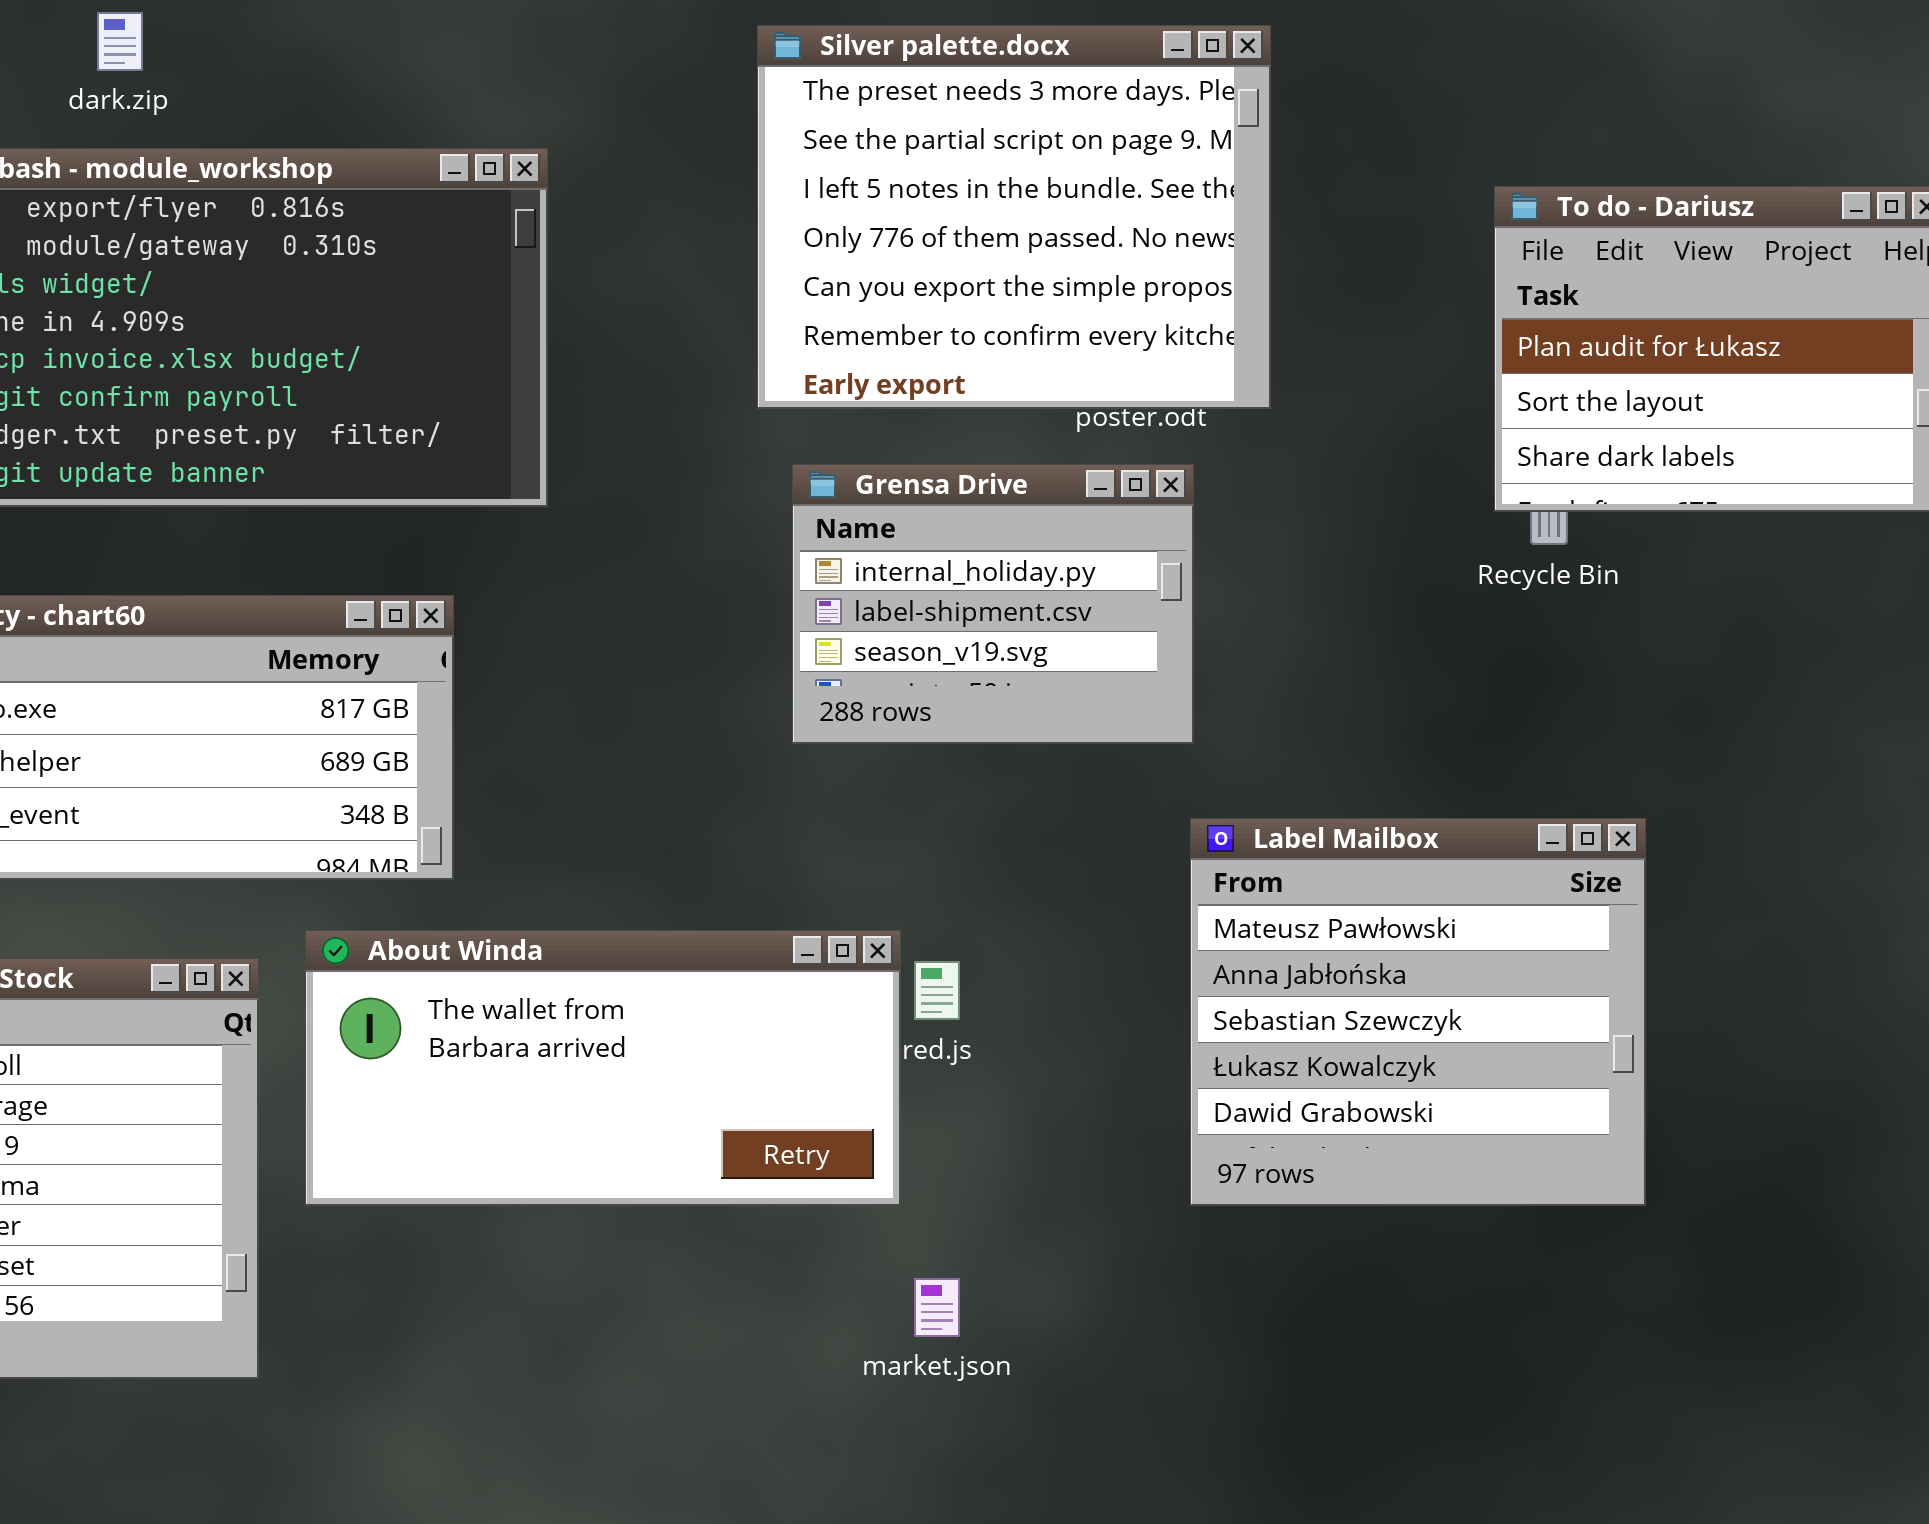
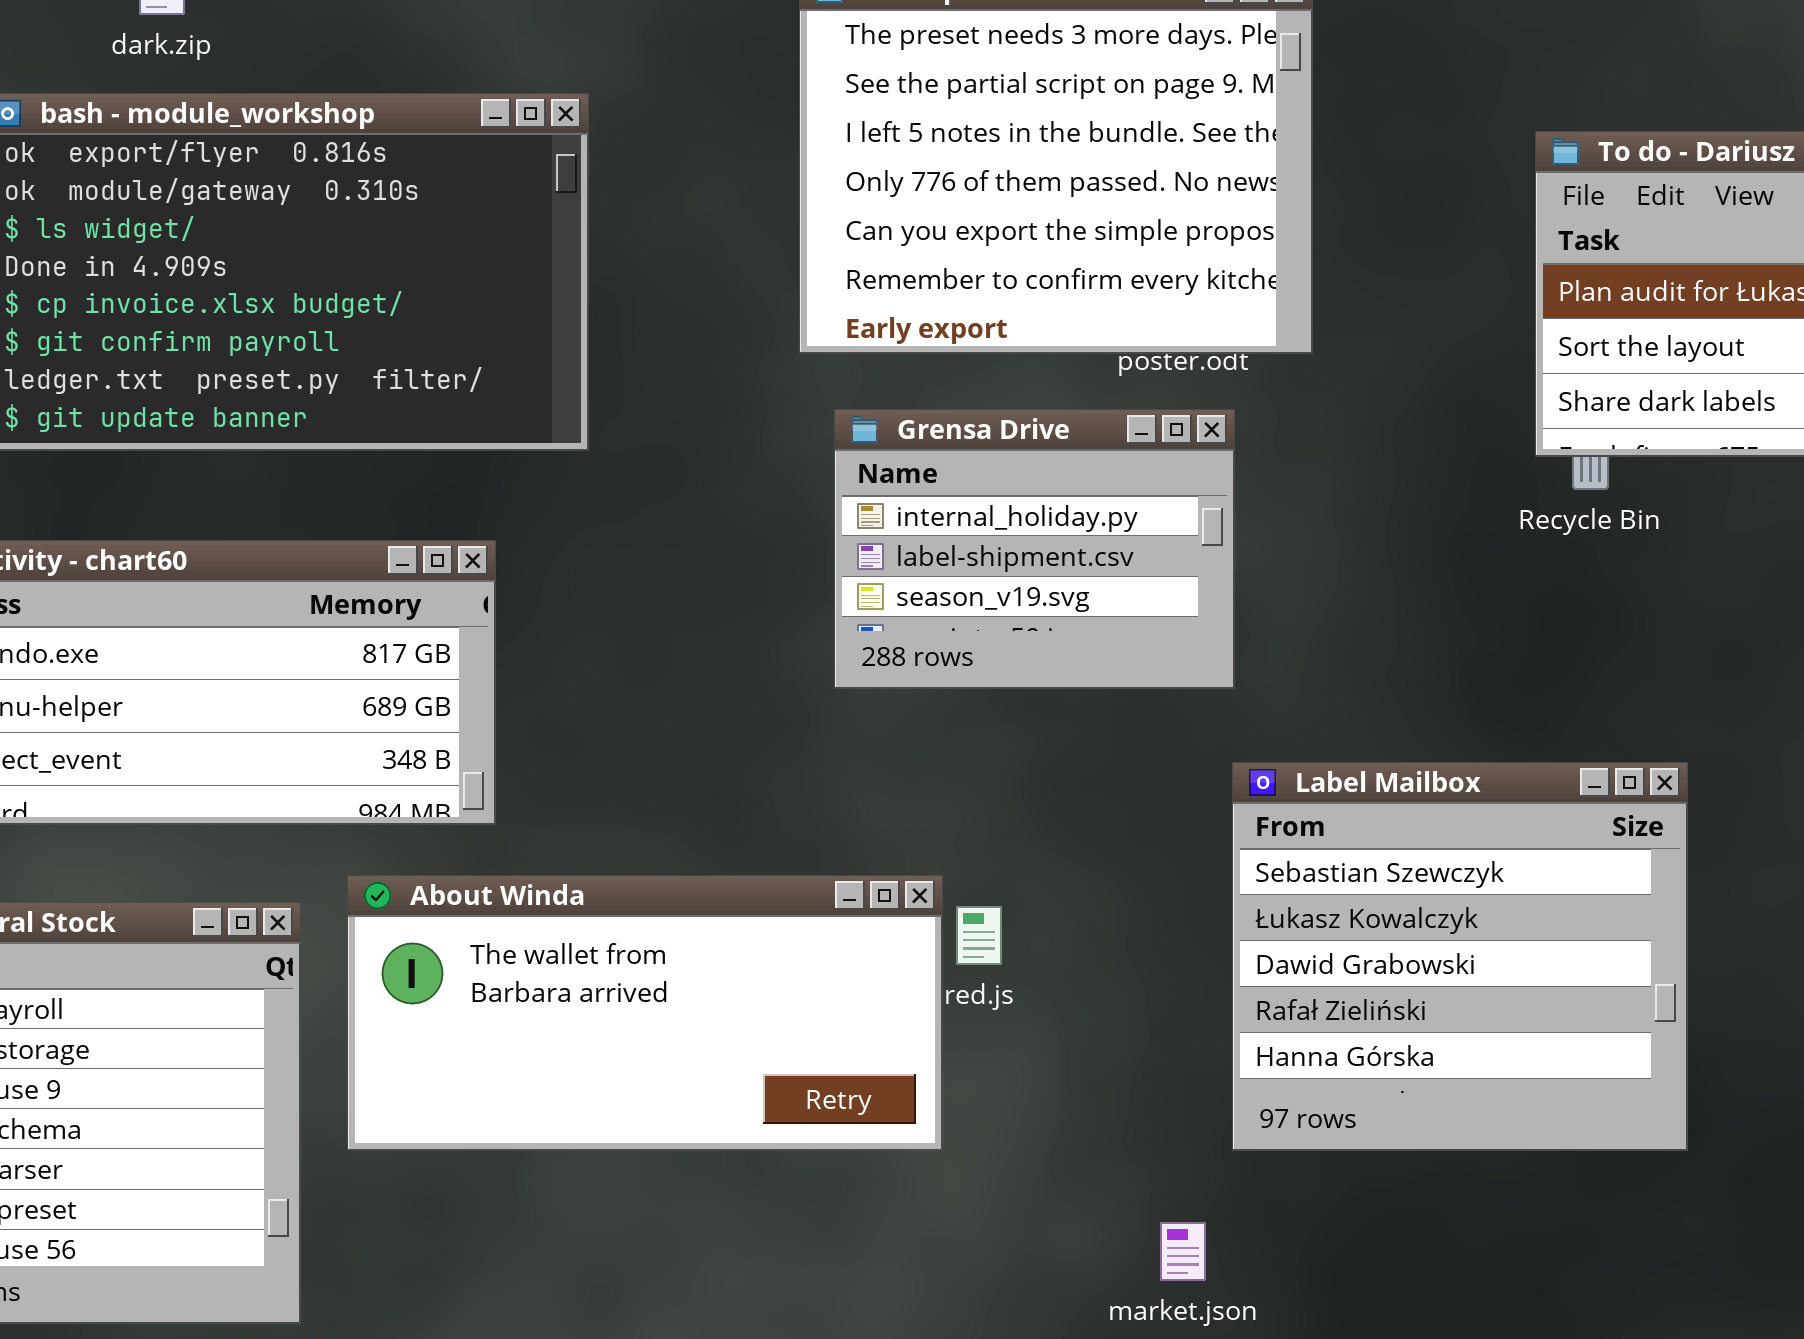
Label Mailbox: [1190,818,1646,1206] -> [1232,762,1688,1151], scrolled down 2 rows
market.json: [914,1278,960,1337] -> [1160,1222,1206,1281], moved

